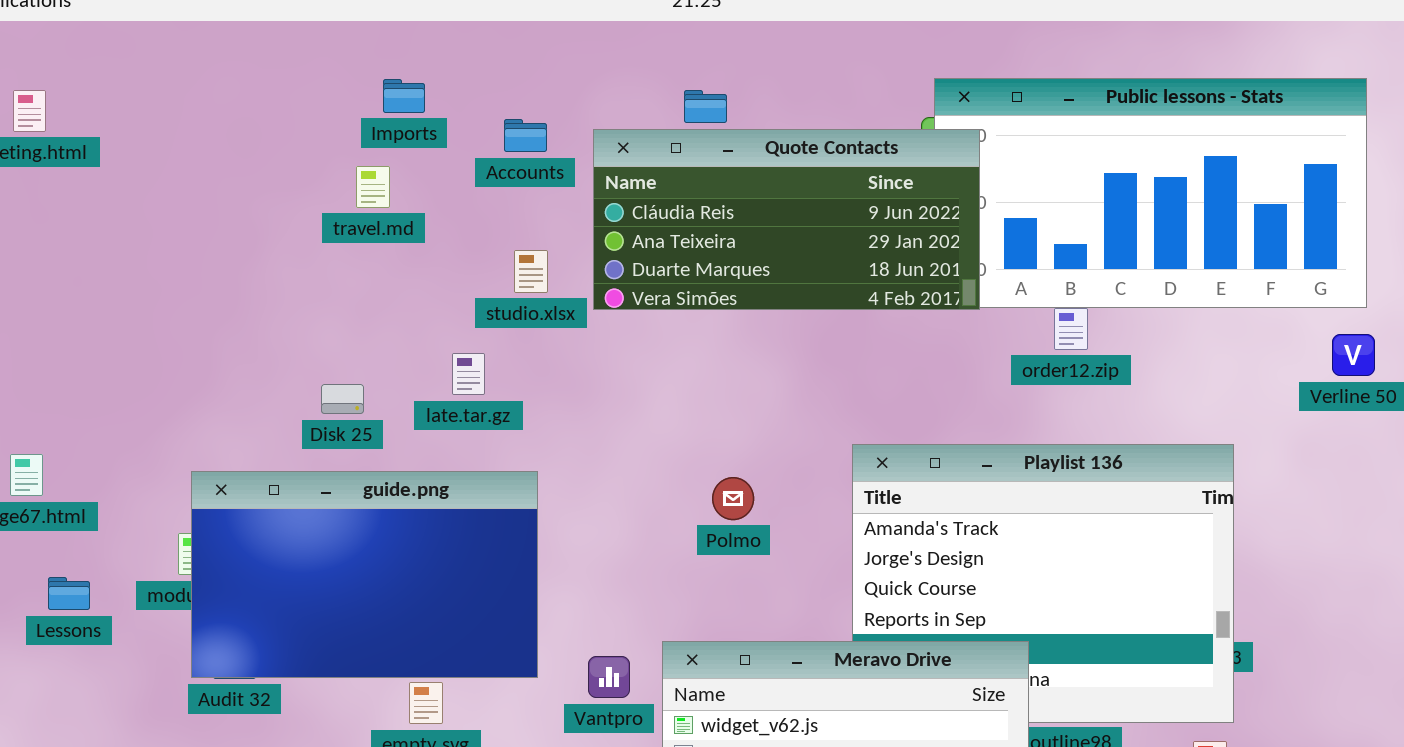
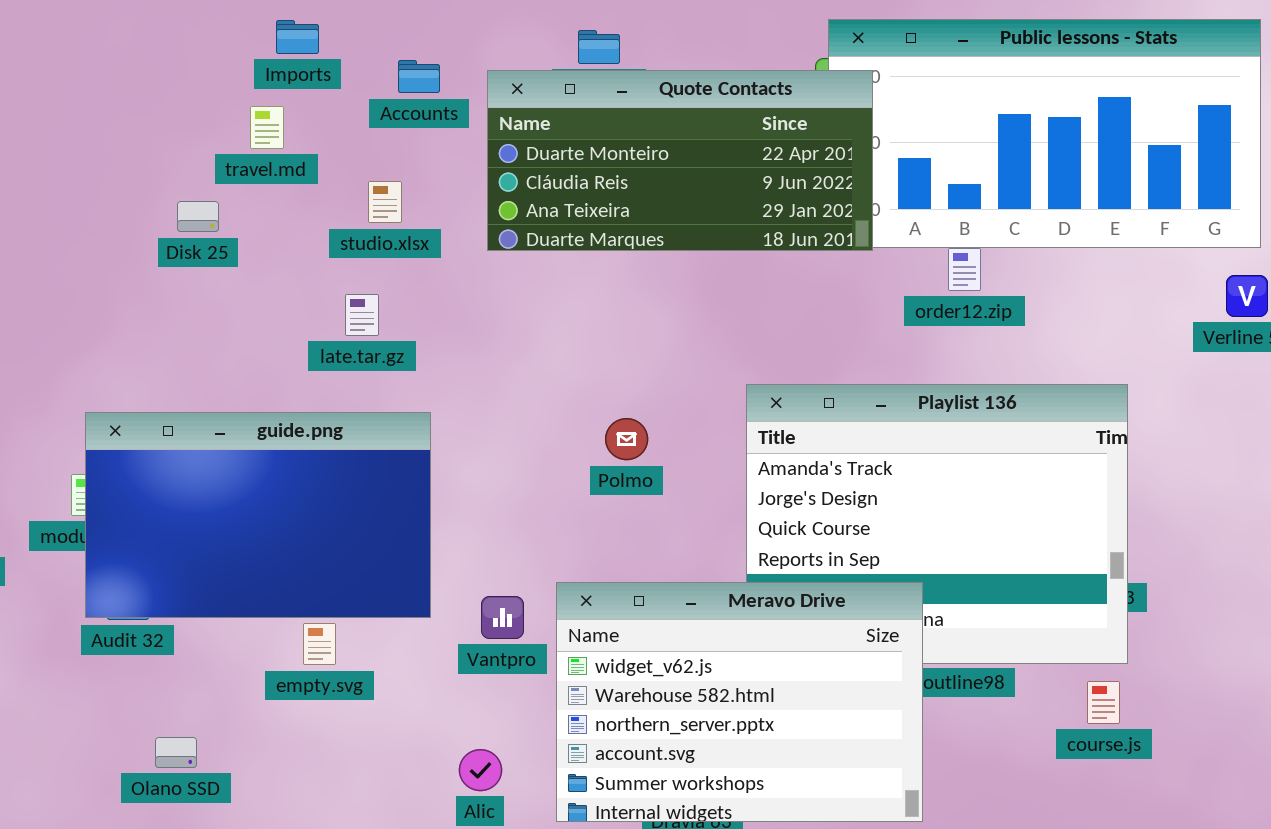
Quote Contacts: [593,129,980,310] -> [487,70,873,251], scrolled up 1 row
studio.xlsx: [514,250,548,293] -> [368,181,402,223], moved
Disk 25: [321,384,364,414] -> [177,201,219,232], moved

